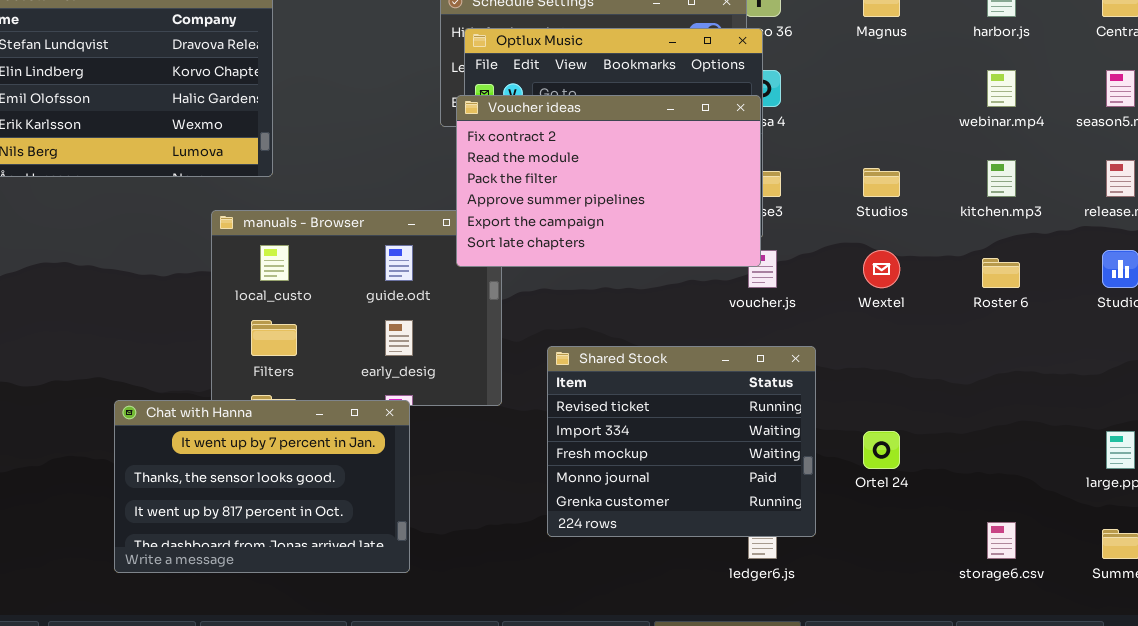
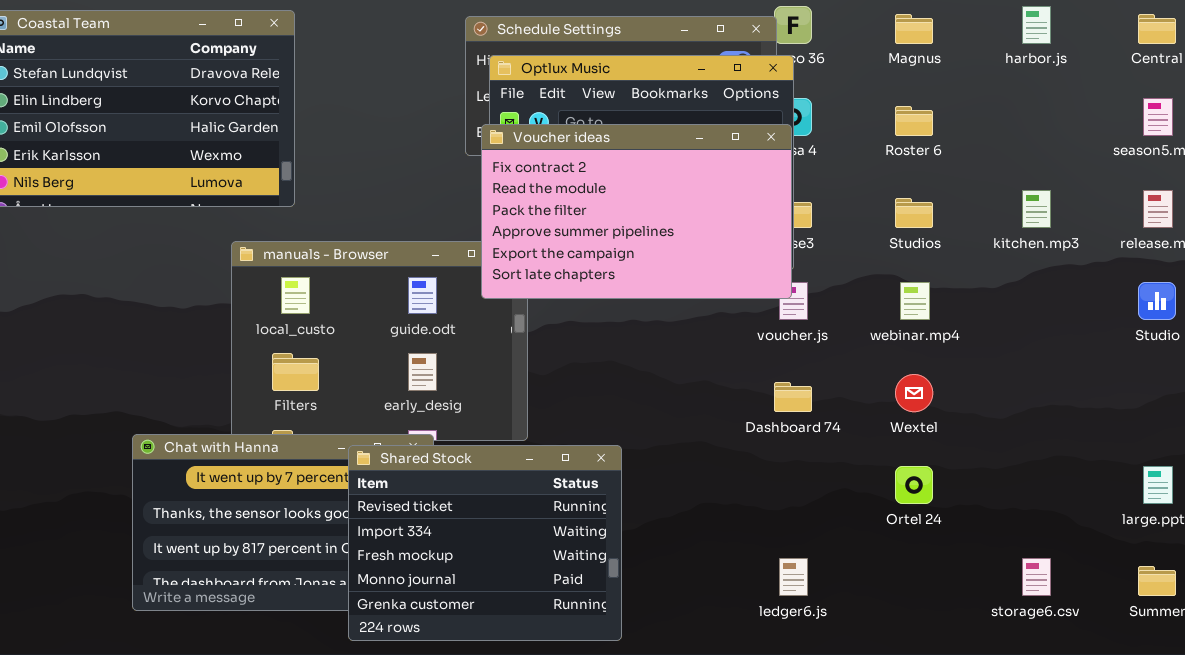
webinar.mp4: [987,70,1016,107] -> [900,282,930,320], moved
Wextel: [863,250,900,288] -> [895,374,933,412], moved
Roster 6: [982,258,1020,288] -> [895,106,933,136], moved
Shared Stock: [547,346,816,537] -> [348,445,622,641], moved

